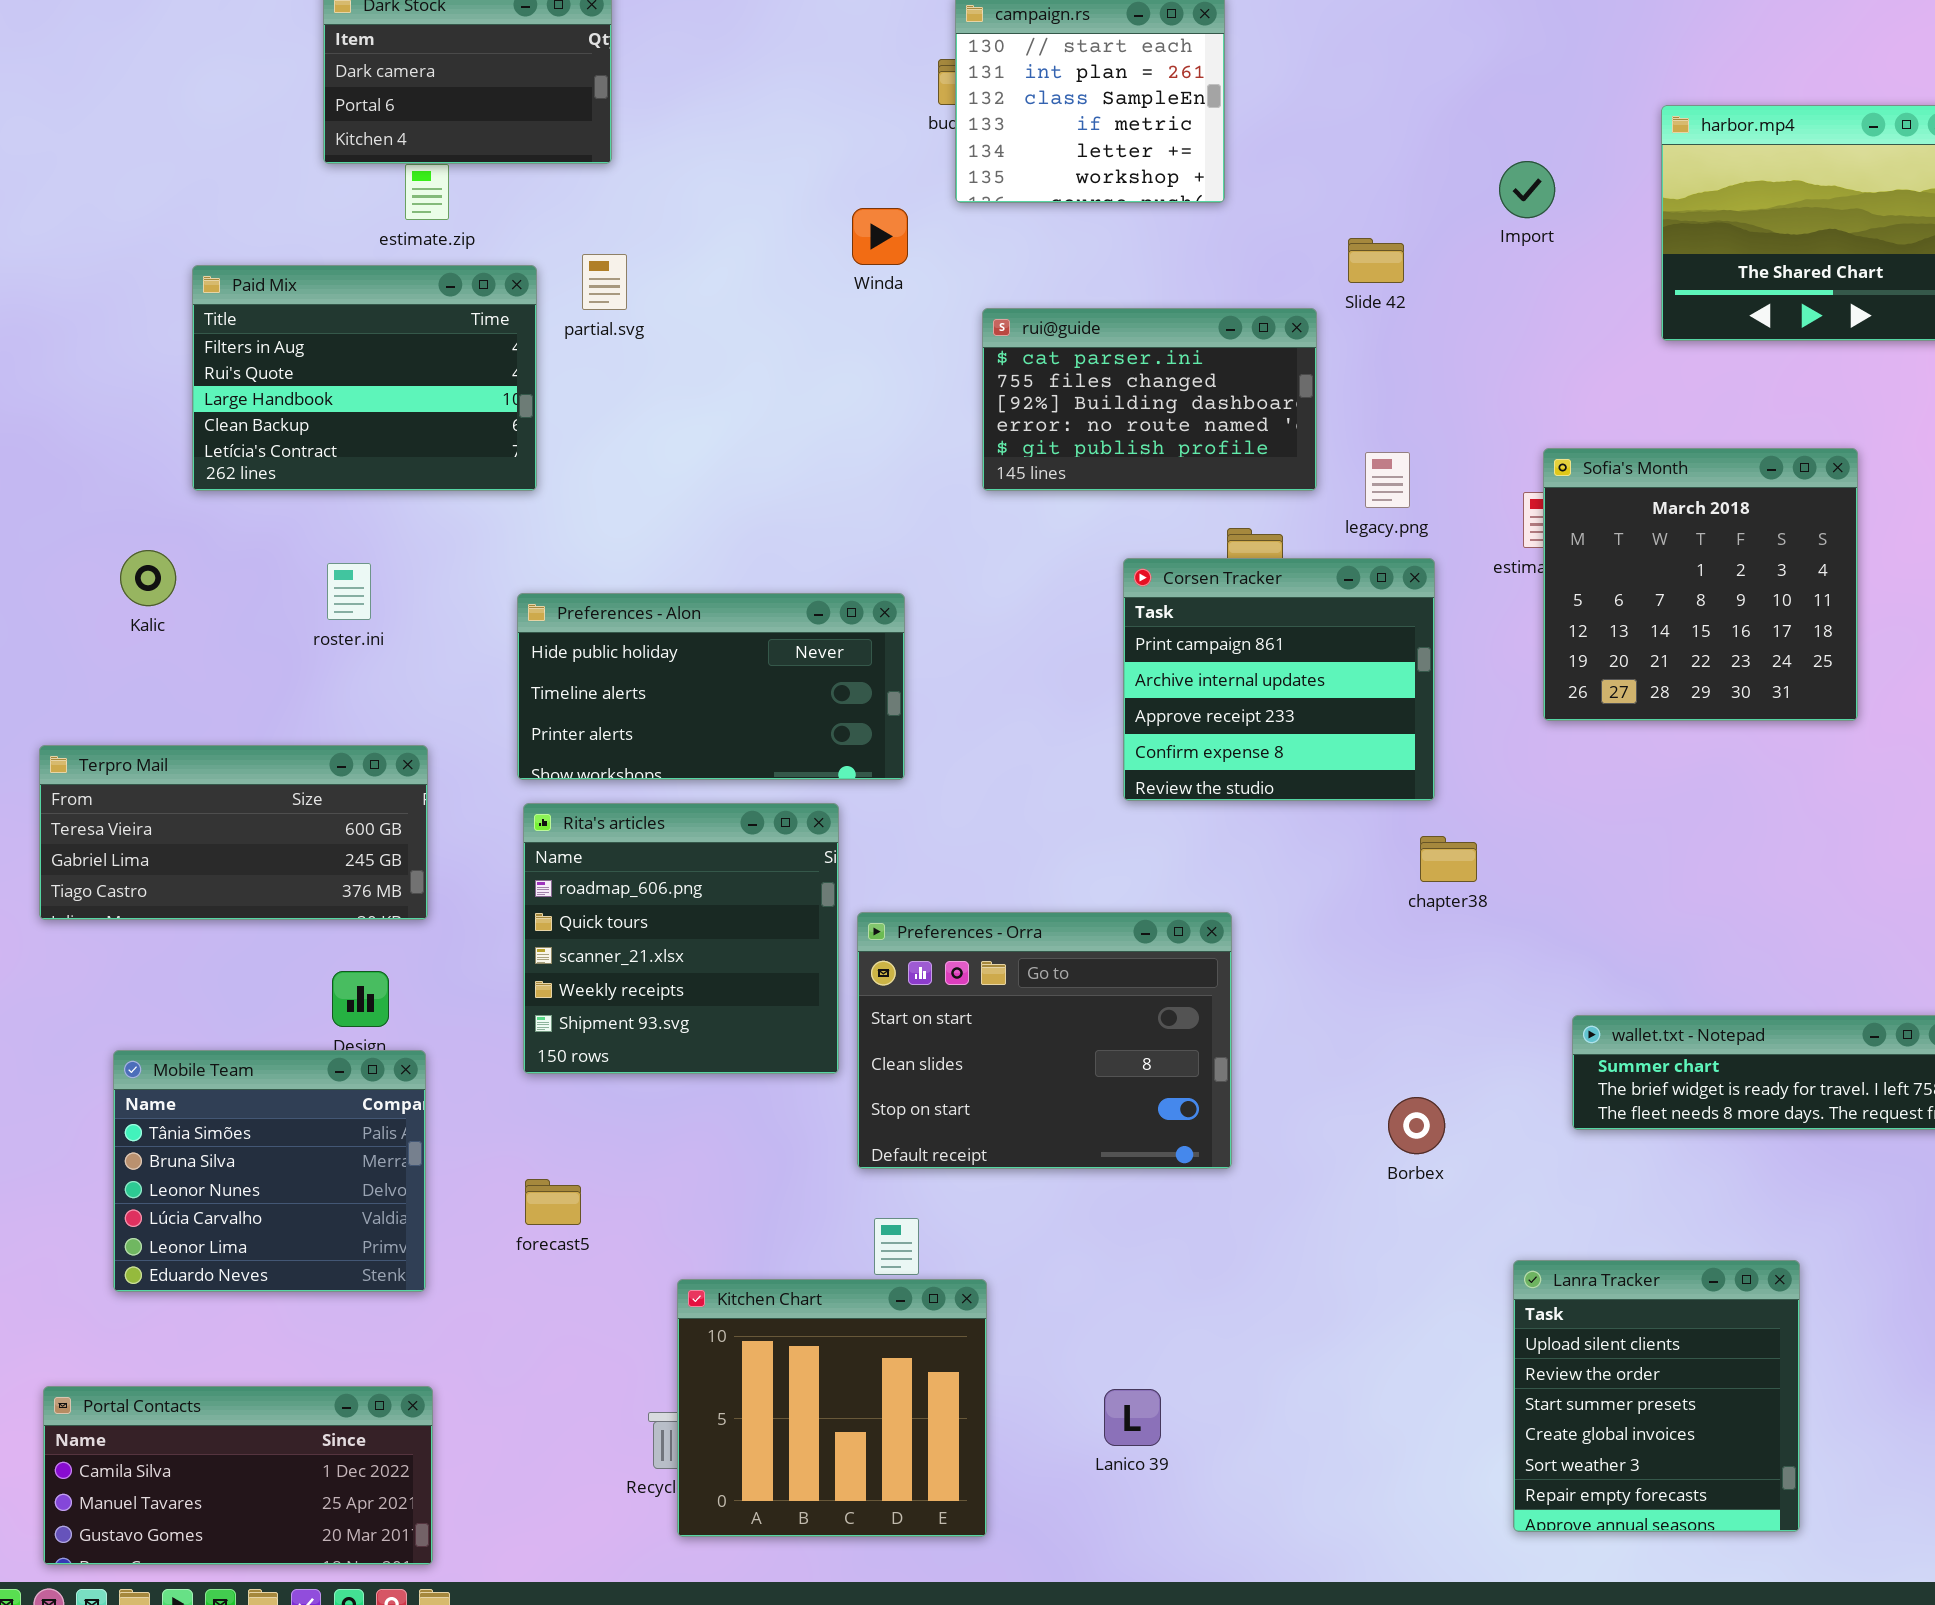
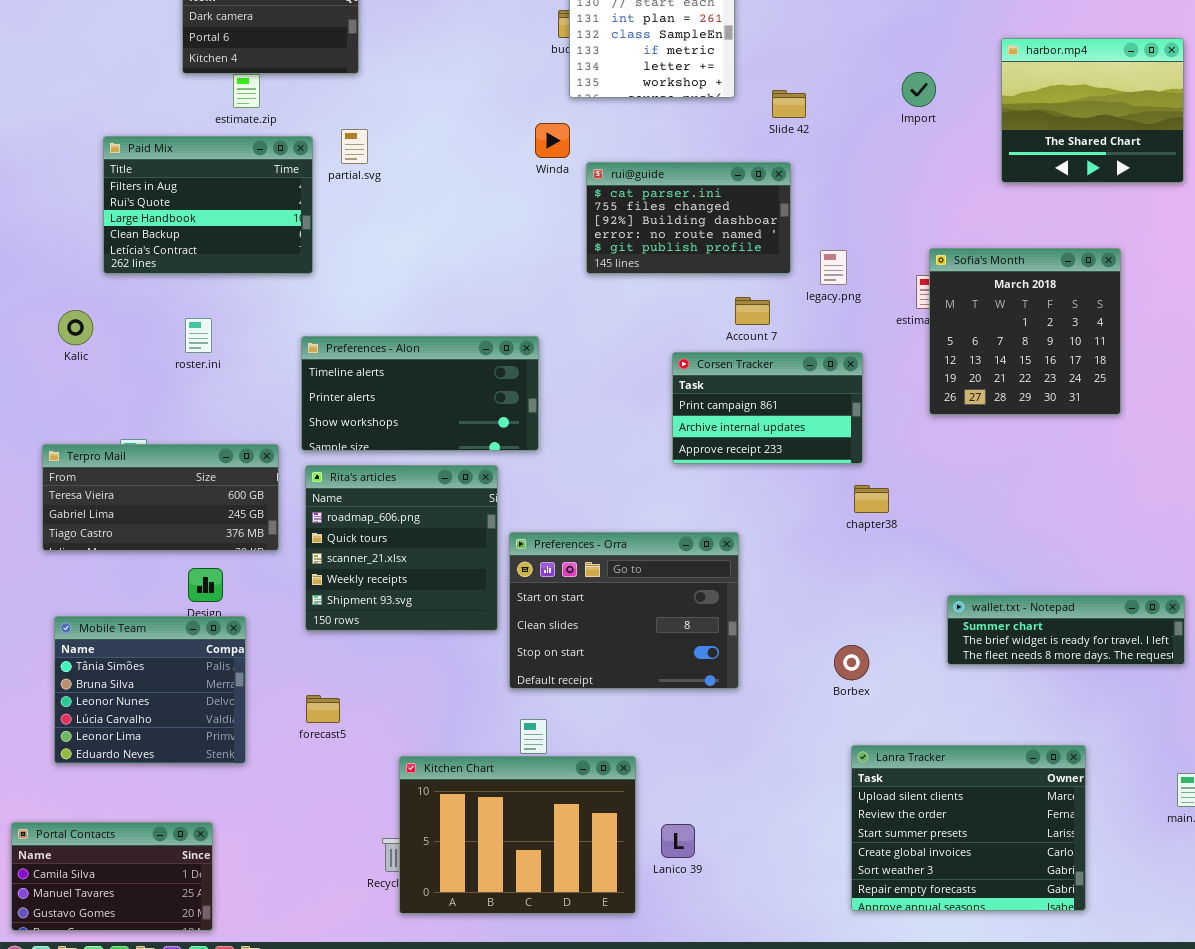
Winda: [852,208,908,265] -> [535,123,570,158], moved
Slide 42: [1348,238,1404,283] -> [772,90,806,118], moved
Corsen Tracker: [1123,558,1435,801] -> [672,352,863,464], resized
Preferences - Alon: [517,593,905,780] -> [301,336,539,451], scrolled down 1 row
Terpro Mail: [39,745,428,920] -> [42,444,279,551], moved
Lanra Tracker: [1513,1260,1800,1532] -> [851,745,1086,911], resized
Kitchen Chart: [677,1279,987,1537] -> [399,756,636,914], resized
Portal Contacts: [43,1386,433,1565] -> [11,822,213,931], resized

